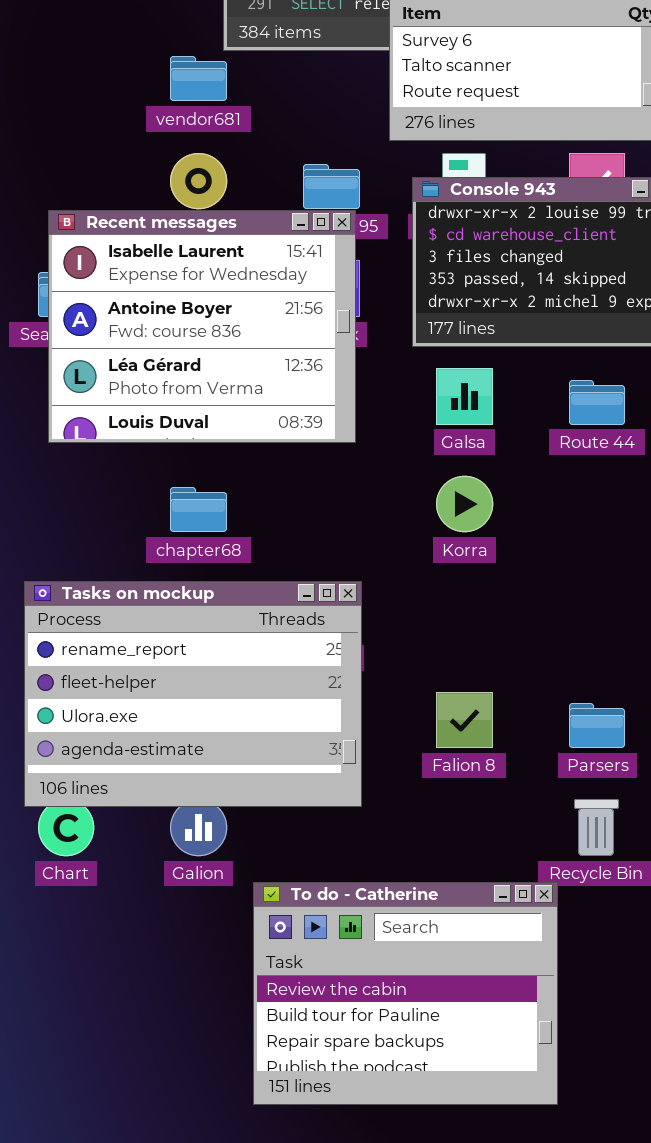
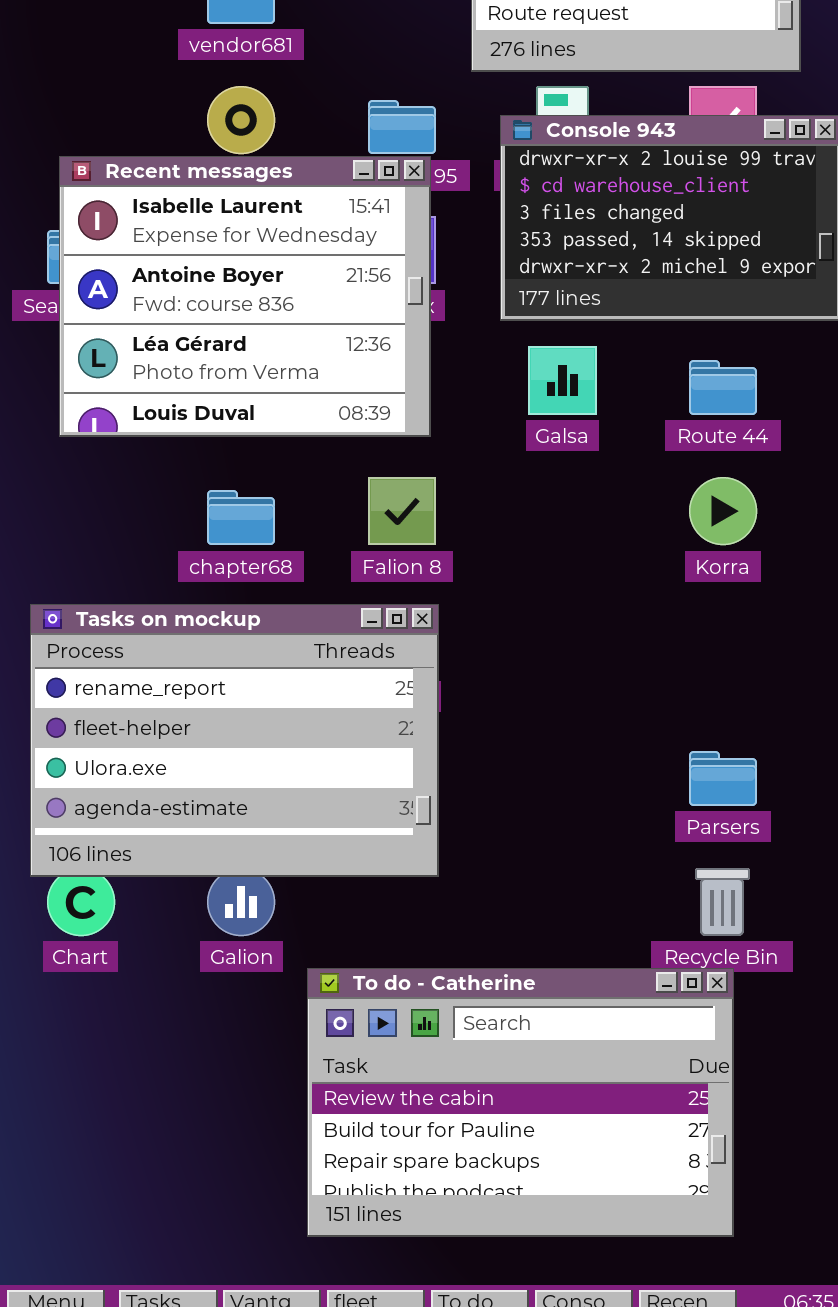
Korra: [436,476,493,532] -> [689,477,757,545], moved
Falion 8: [436,692,493,748] -> [368,477,436,545], moved
To do - Catherine: [253,882,558,1105] -> [307,968,734,1237], resized

